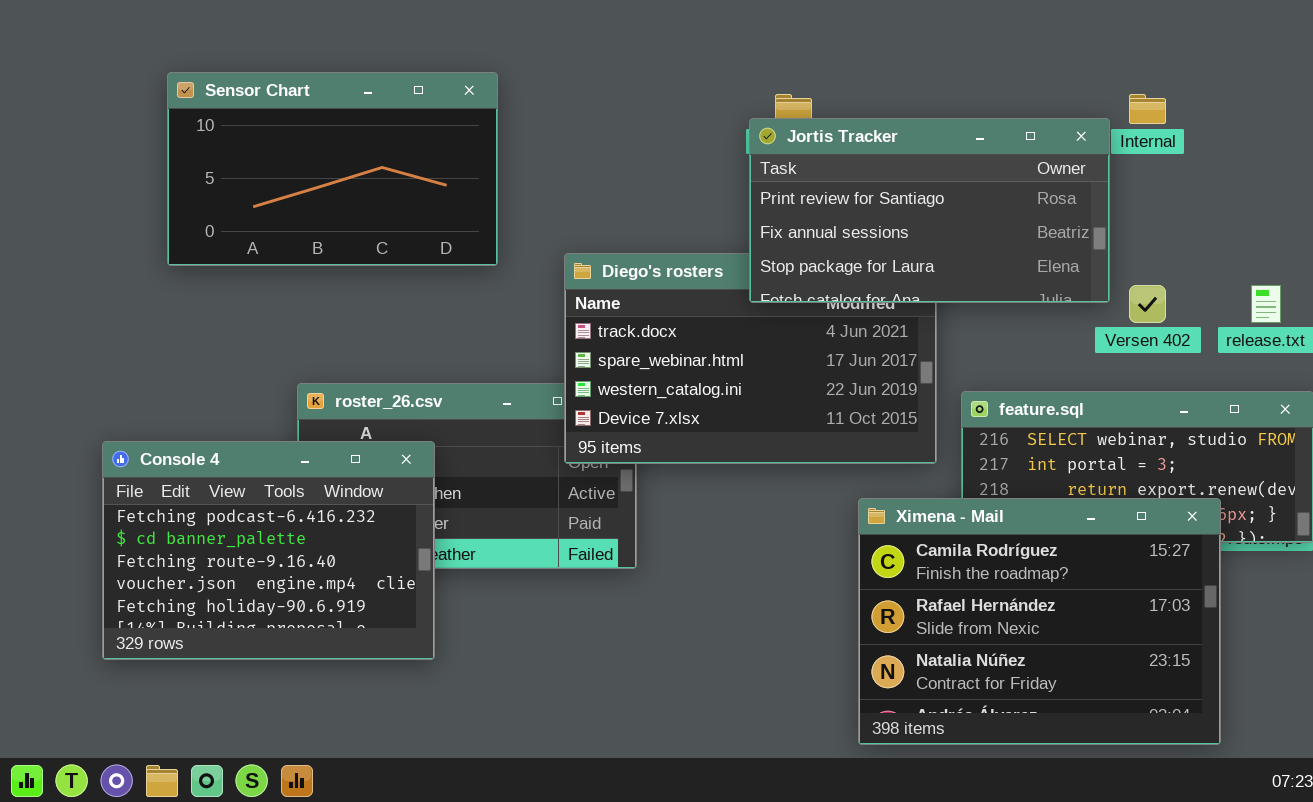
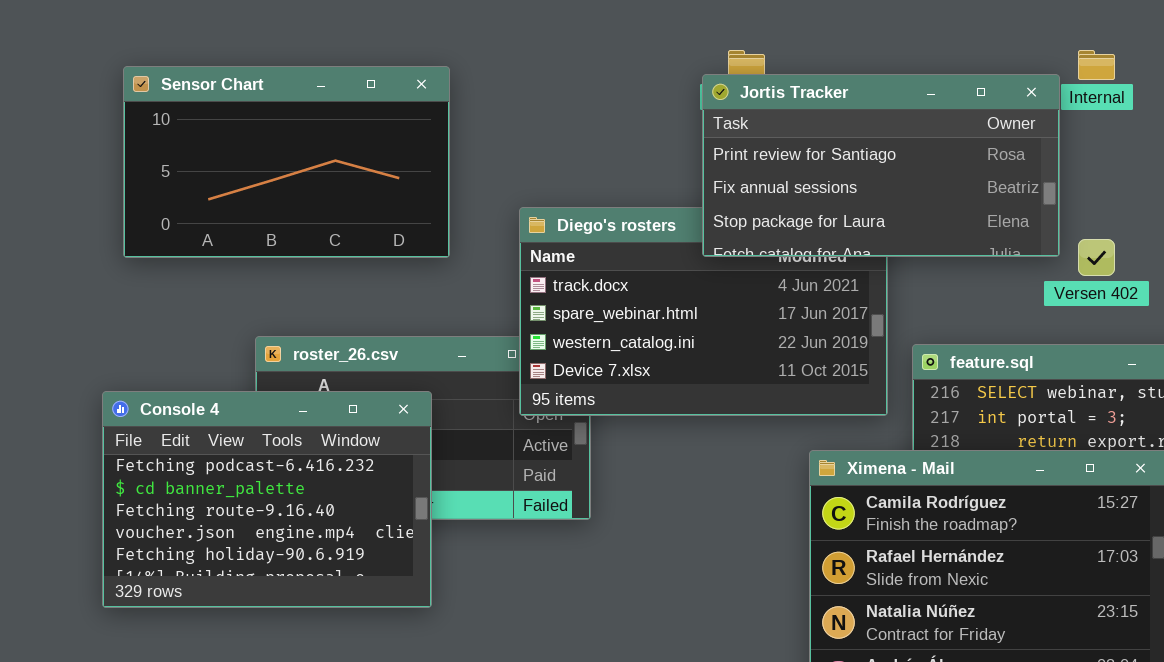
Sensor Chart: [167,72,498,266] -> [123,66,450,258], moved
Console 4: [102,441,435,660] -> [102,391,432,608], moved

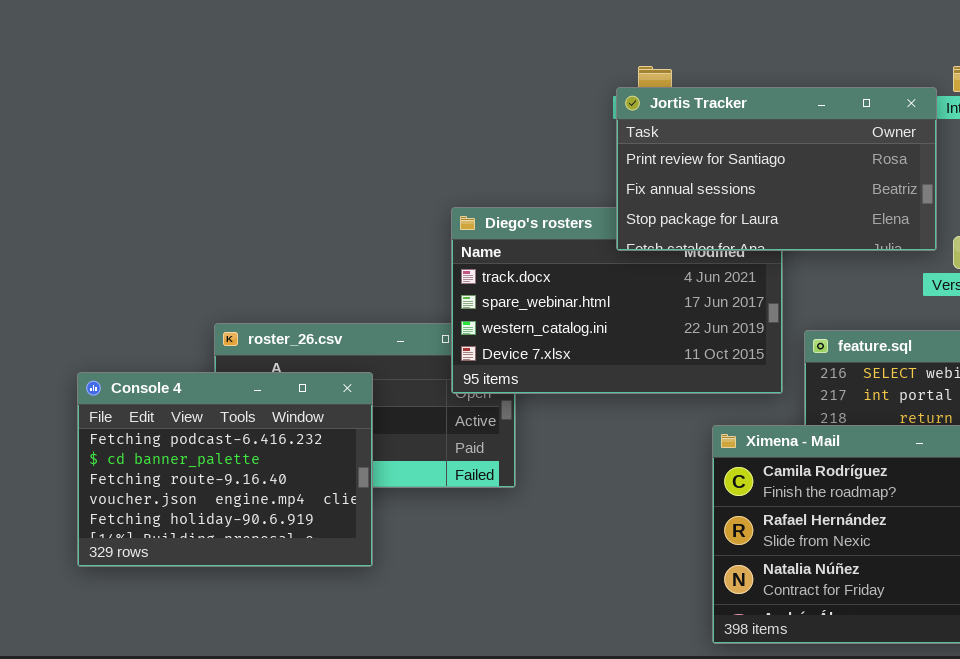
Sensor Chart: [123,66,450,258] -> none, closed

